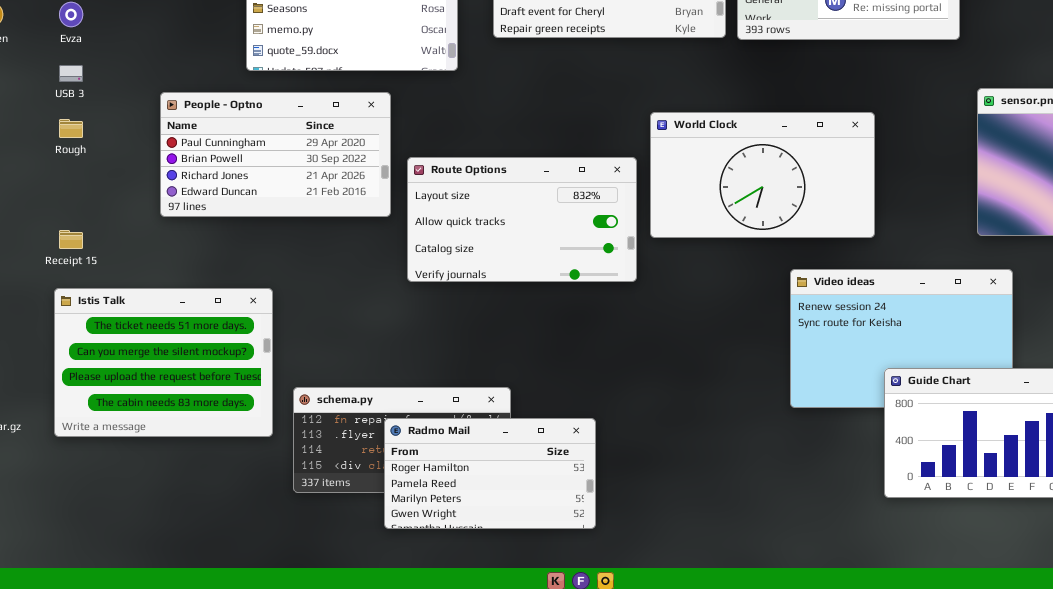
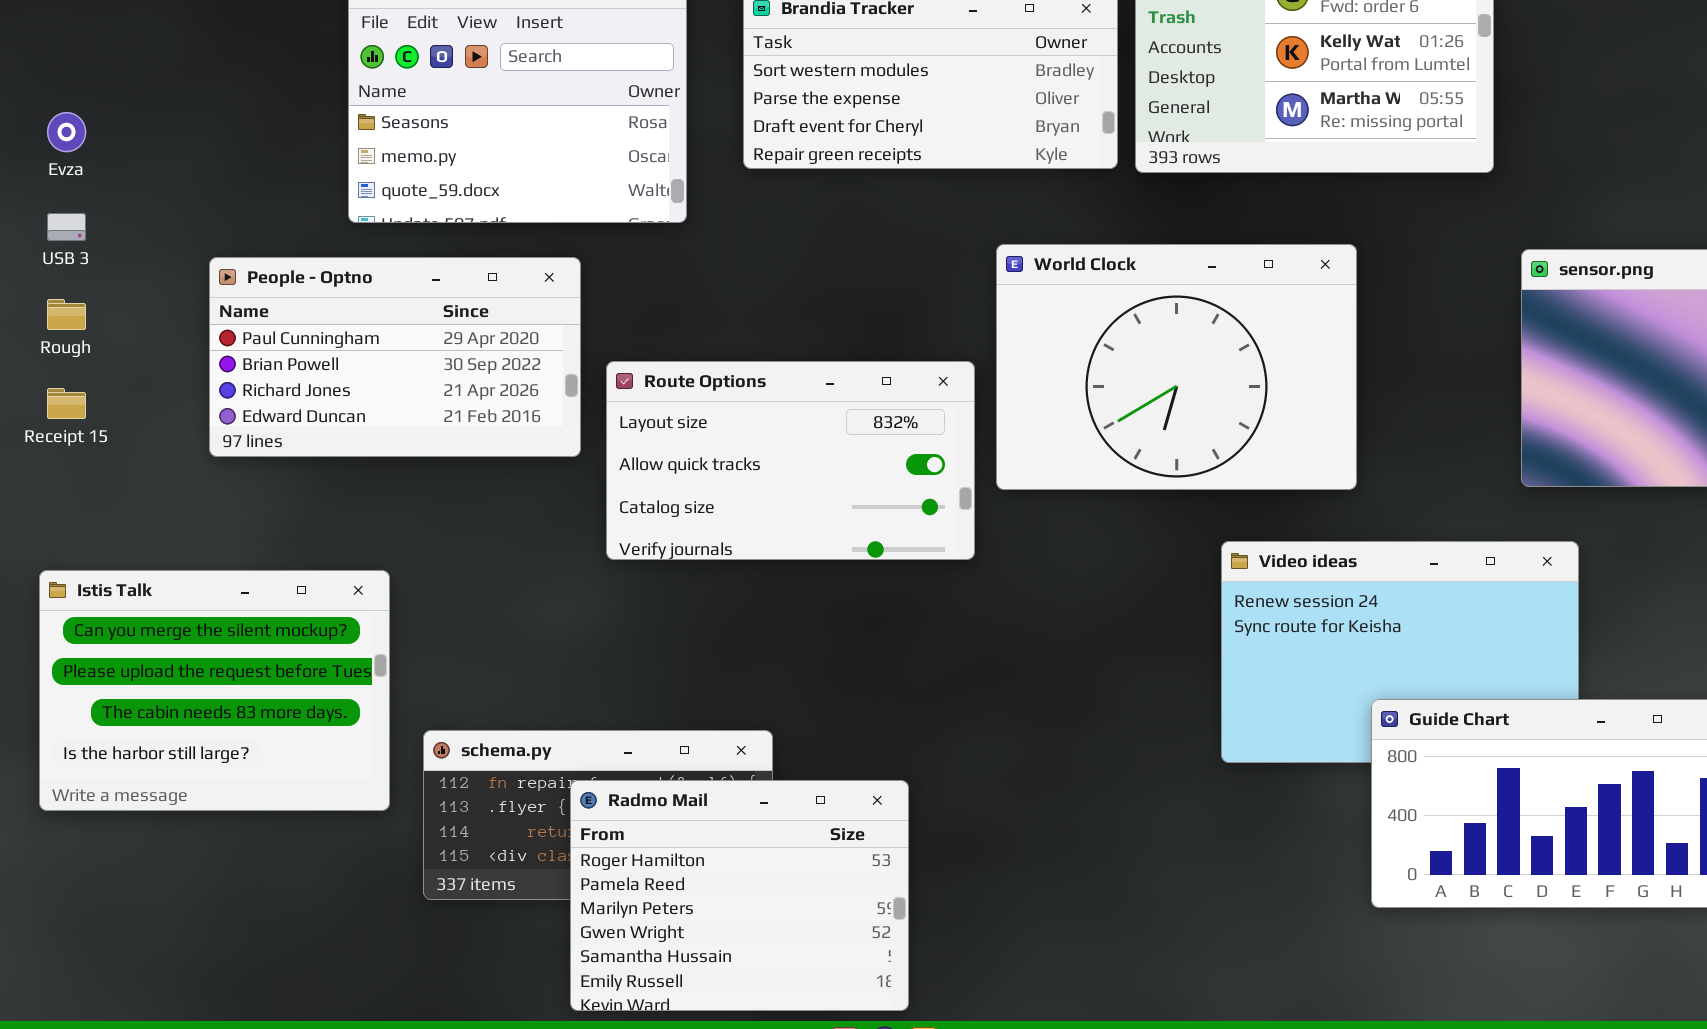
World Clock: [650,112,875,238] -> [996,244,1357,490], resized
Receipt 15: [59,230,83,249] -> [47,388,86,419], moved
Istis Talk: [54,288,273,437] -> [39,570,390,811], scrolled down 1 row
Radmo Mail: [384,418,596,529] -> [570,780,909,1011], resized

